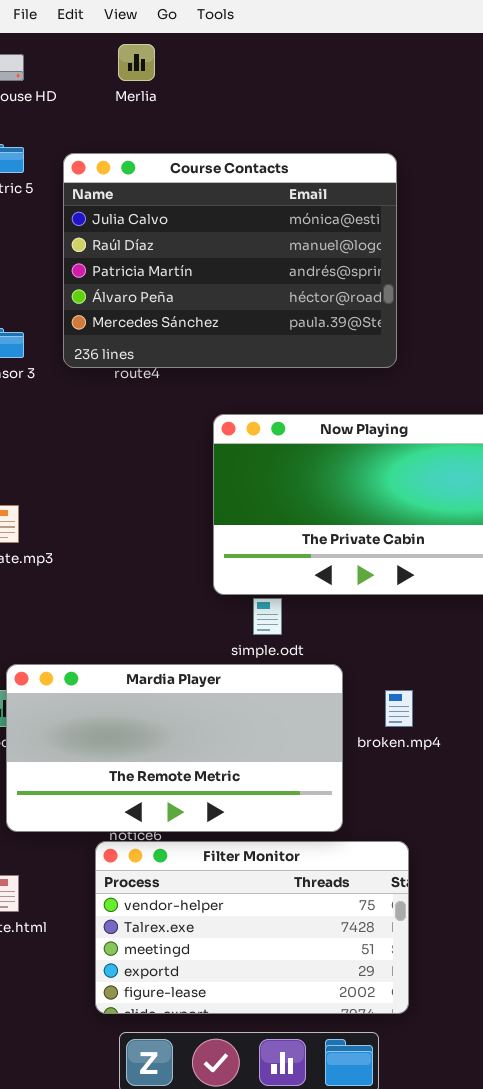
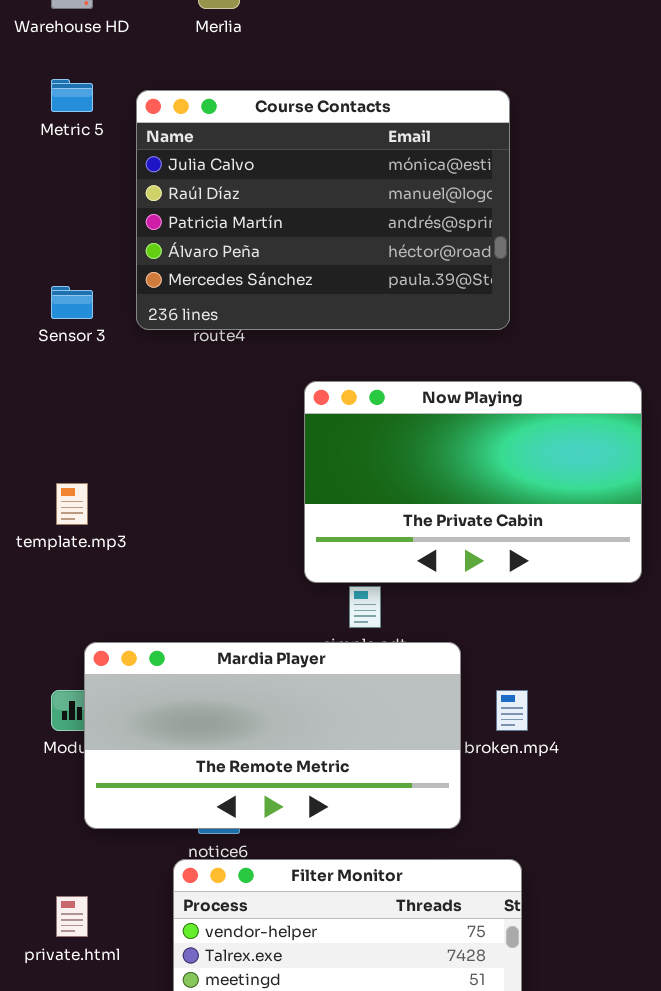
Mardia Player: [6,664,343,832] -> [84,642,461,829], moved

